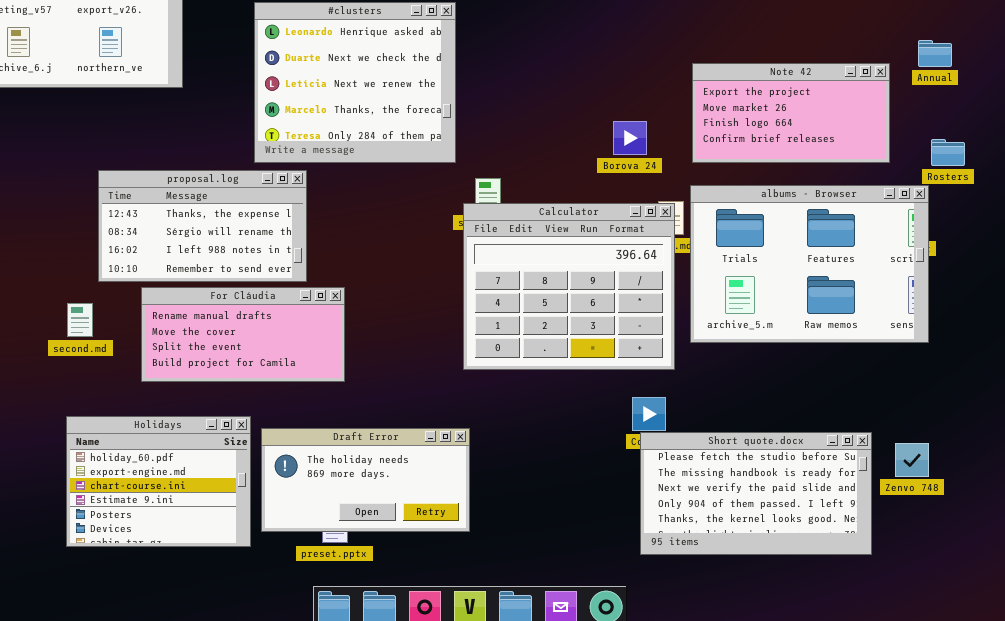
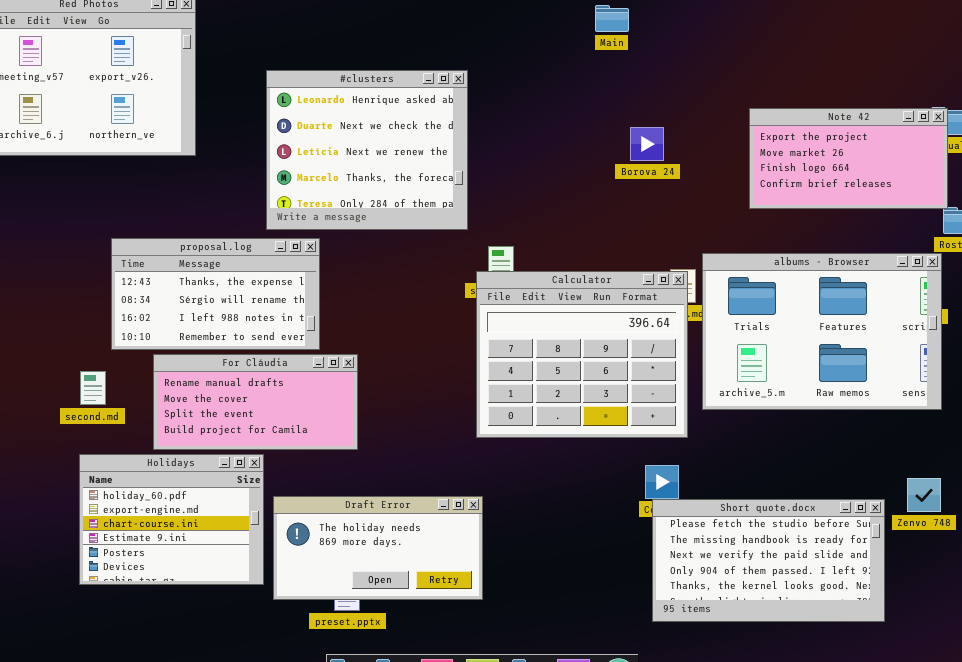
Note 42: [692,63,890,163] -> [749,108,948,209], moved
Borova 24: [613,121,647,155] -> [630,127,664,161], moved
Holidays: [66,416,251,547] -> [79,454,264,585], moved
Zenvo 748: [895,443,929,477] -> [907,478,941,512], moved

